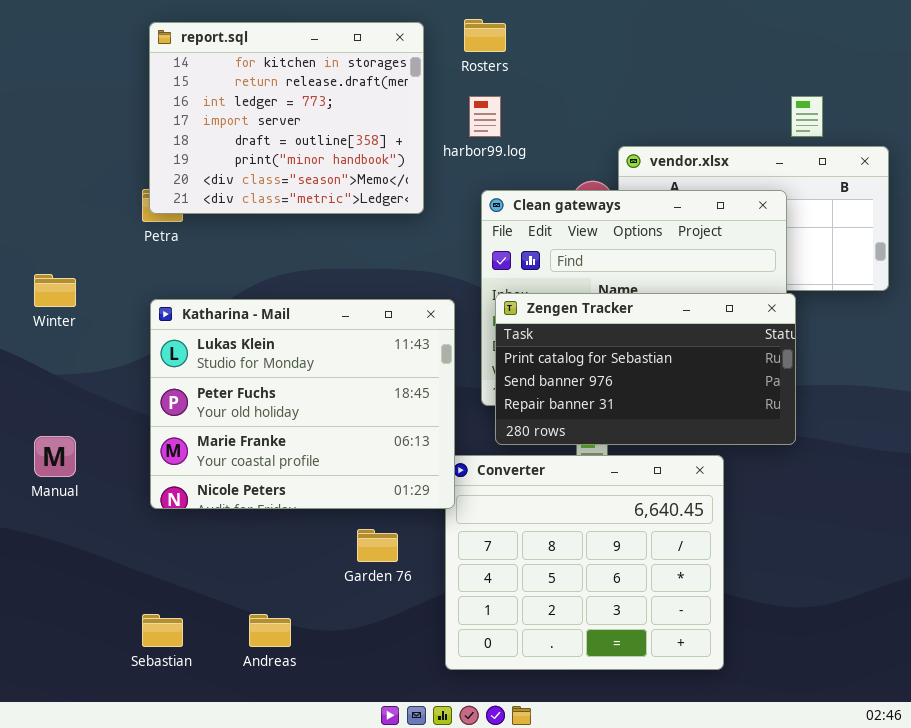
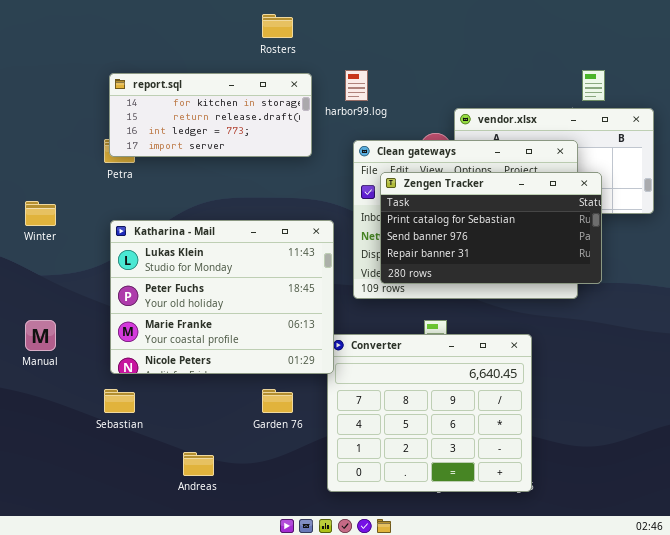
Rosters: [464,19,506,52] -> [262,14,293,38], moved
report.sql: [149,22,424,214] -> [109,73,312,157], resized
Zengen Tracker: [495,293,796,445] -> [380,172,602,284], moved
Sebastian: [142,614,183,647] -> [104,389,135,413], moved

